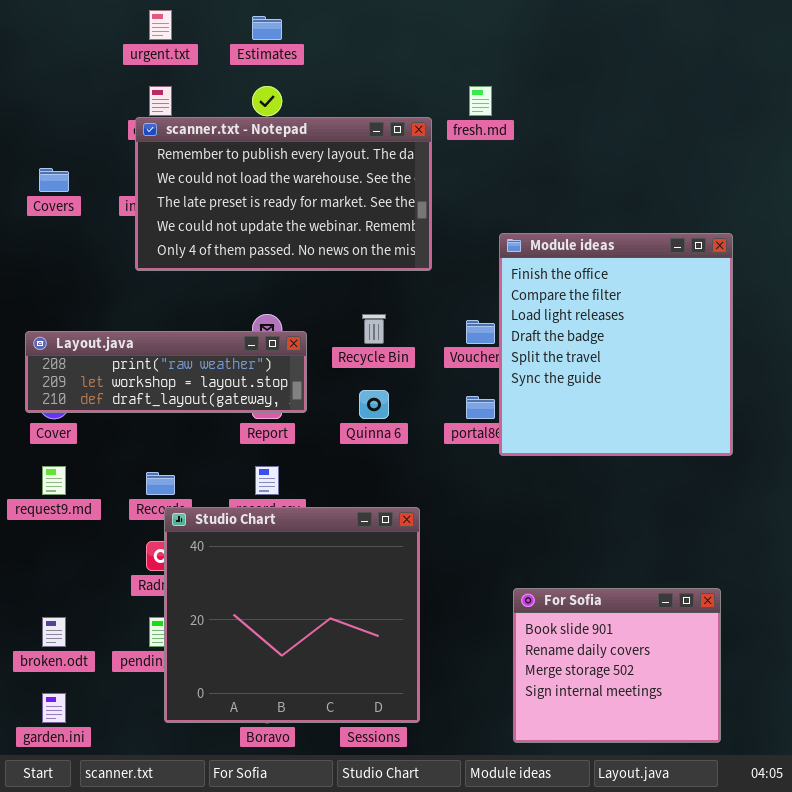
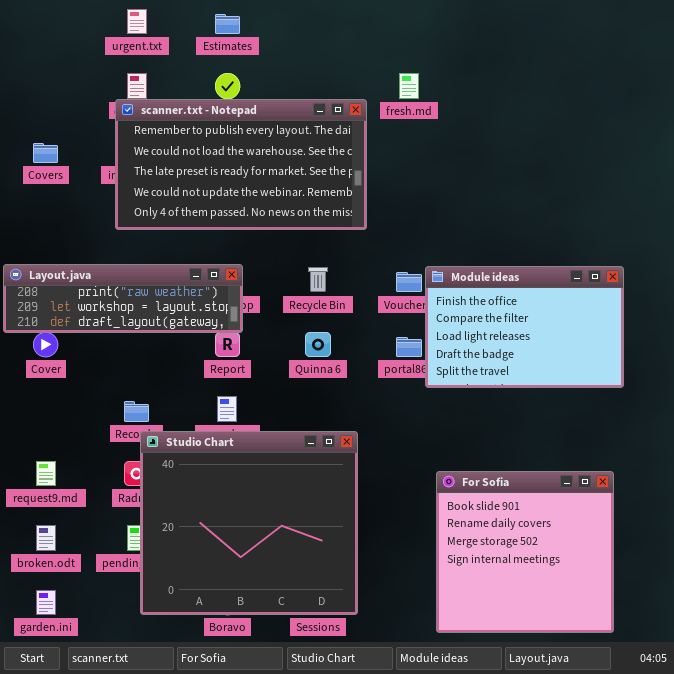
Module ideas: [499,233,733,456] -> [425,266,624,388], resized
Layout.java: [25,331,307,413] -> [3,264,243,333], moved
request9.md: [42,466,66,495] -> [36,461,56,486], moved
For Sofia: [513,588,721,743] -> [436,471,614,633], resized

